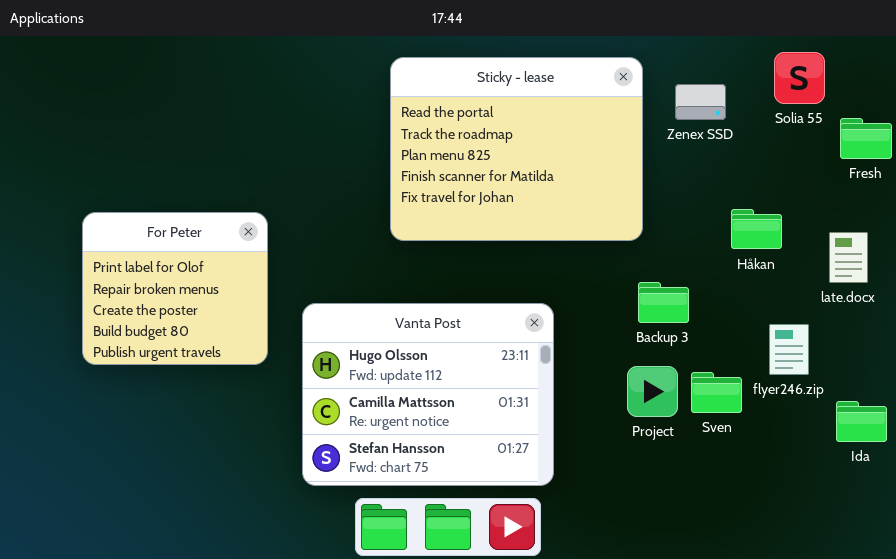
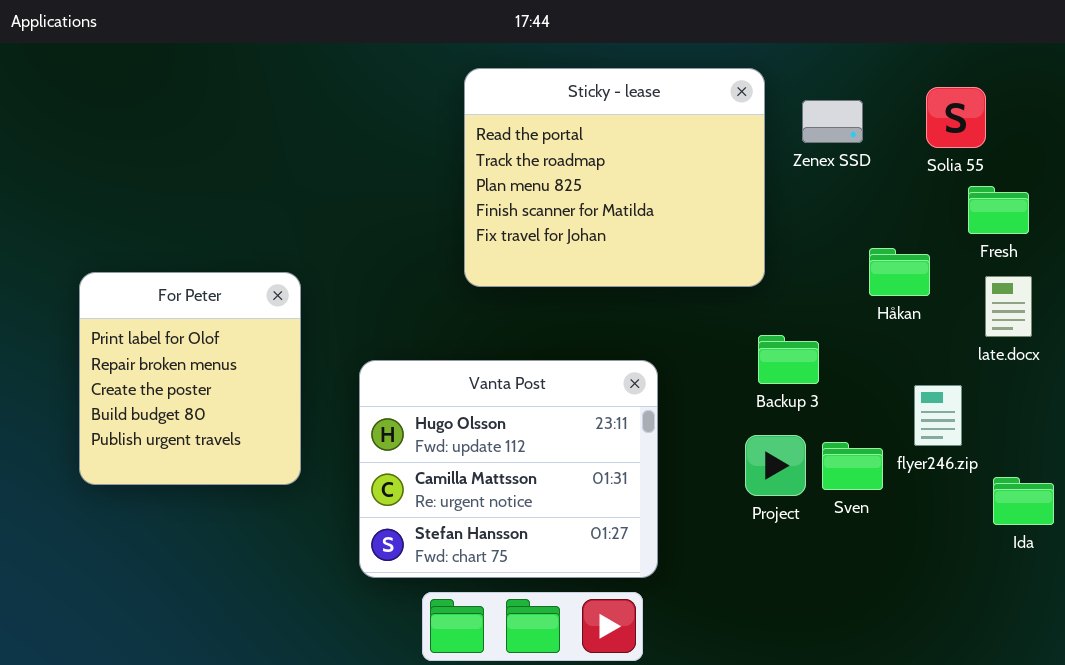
Solia 55: [774,52,825,104] -> [926,87,986,148], moved
Fresh: [840,118,892,159] -> [968,186,1029,234], moved
For Peter: [82,212,268,365] -> [79,272,301,485], moved, resized

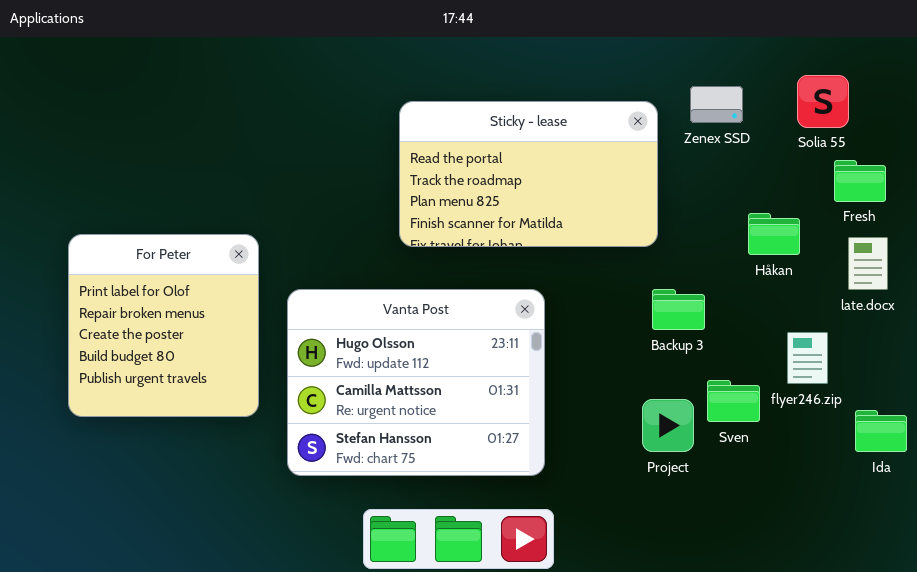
Sticky - lease: [464,68,765,287] -> [399,101,658,247], resized
Vanta Post: [359,360,658,578] -> [287,289,545,476], moved
Project: [745,435,806,496] -> [642,399,694,452], moved

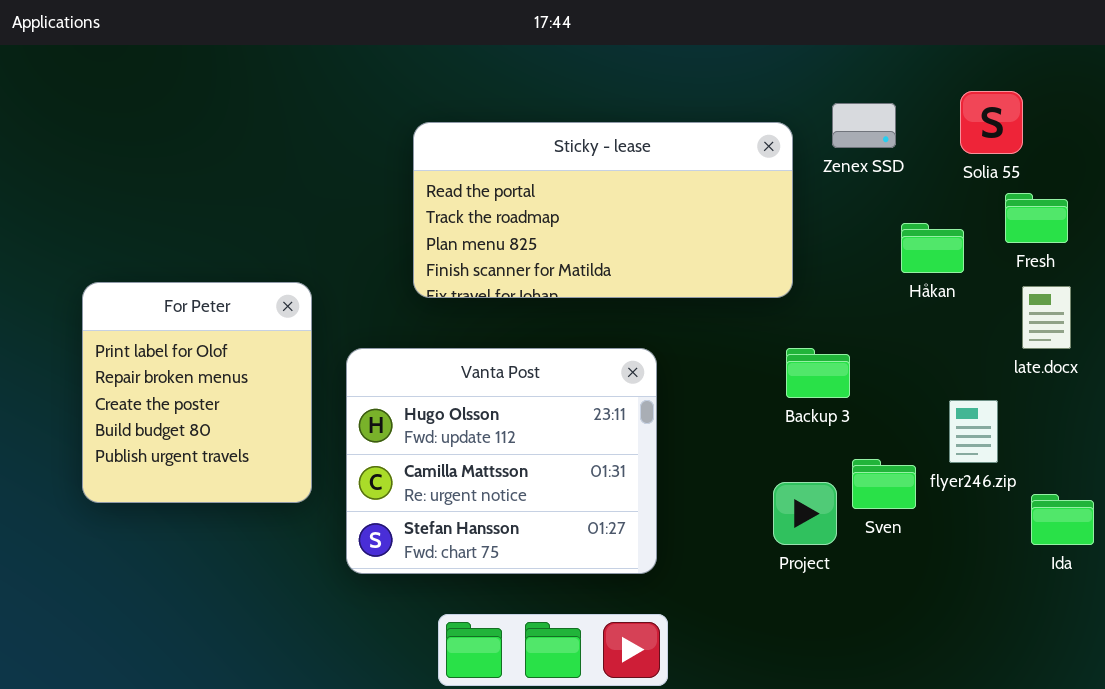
Sticky - lease: [399,101,658,247] -> [413,122,793,298], resized
Håkan: [748,213,800,255] -> [901,223,964,273], moved

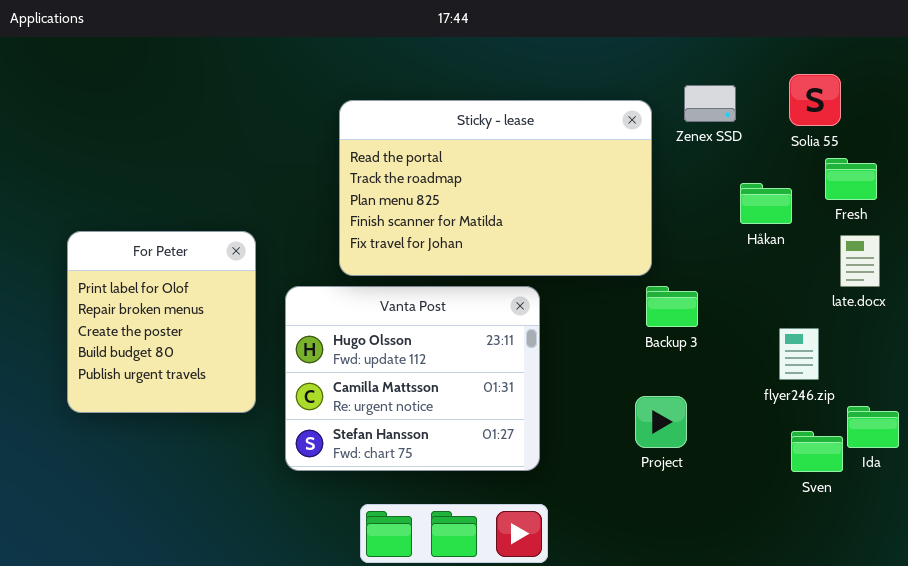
Sticky - lease: [413,122,793,298] -> [339,100,652,276], resized
Sven: [852,459,916,509] -> [791,431,843,472], moved

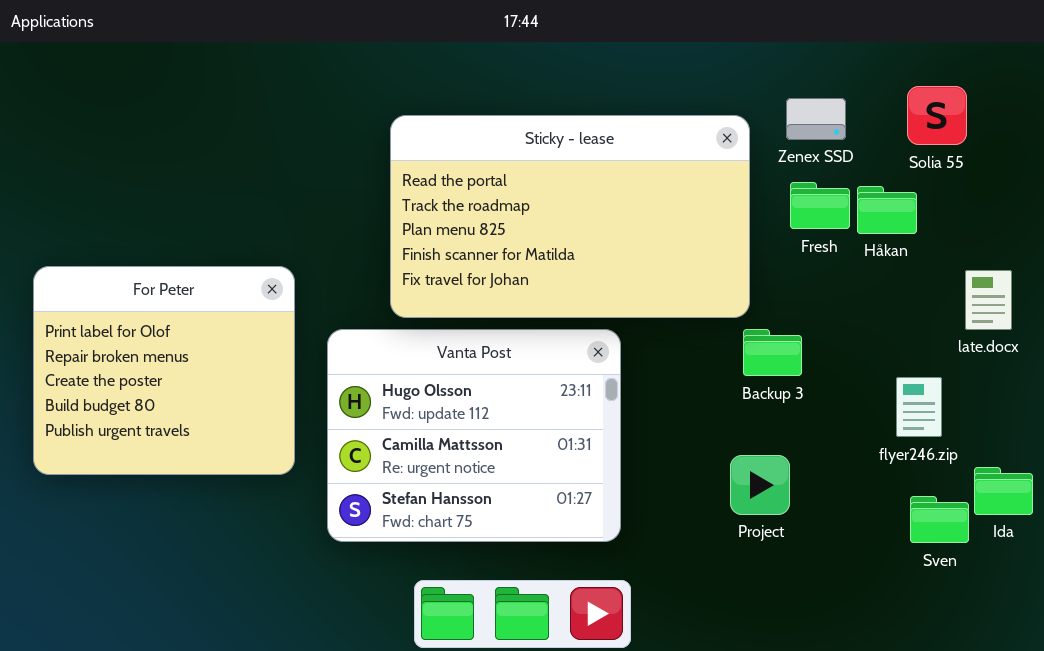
Fresh: [825,158,877,200] -> [790,182,850,229], moved
Håkan: [740,183,792,224] -> [857,186,917,234], moved
For Peter: [67,231,256,413] -> [33,266,295,475], resized

